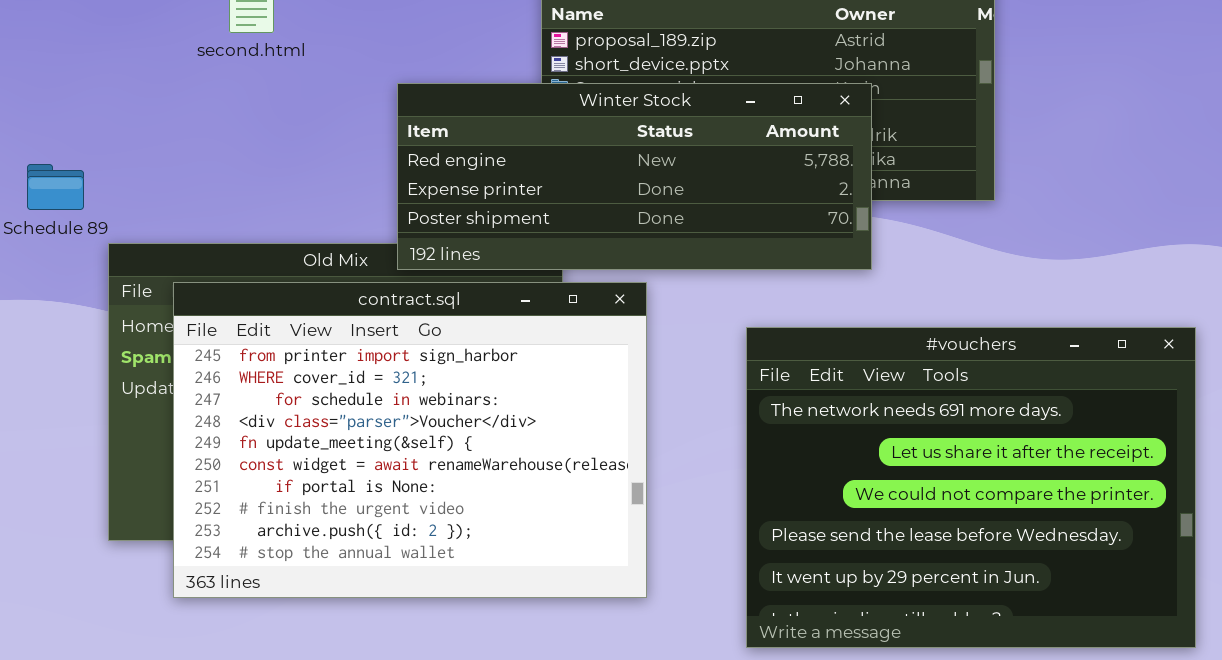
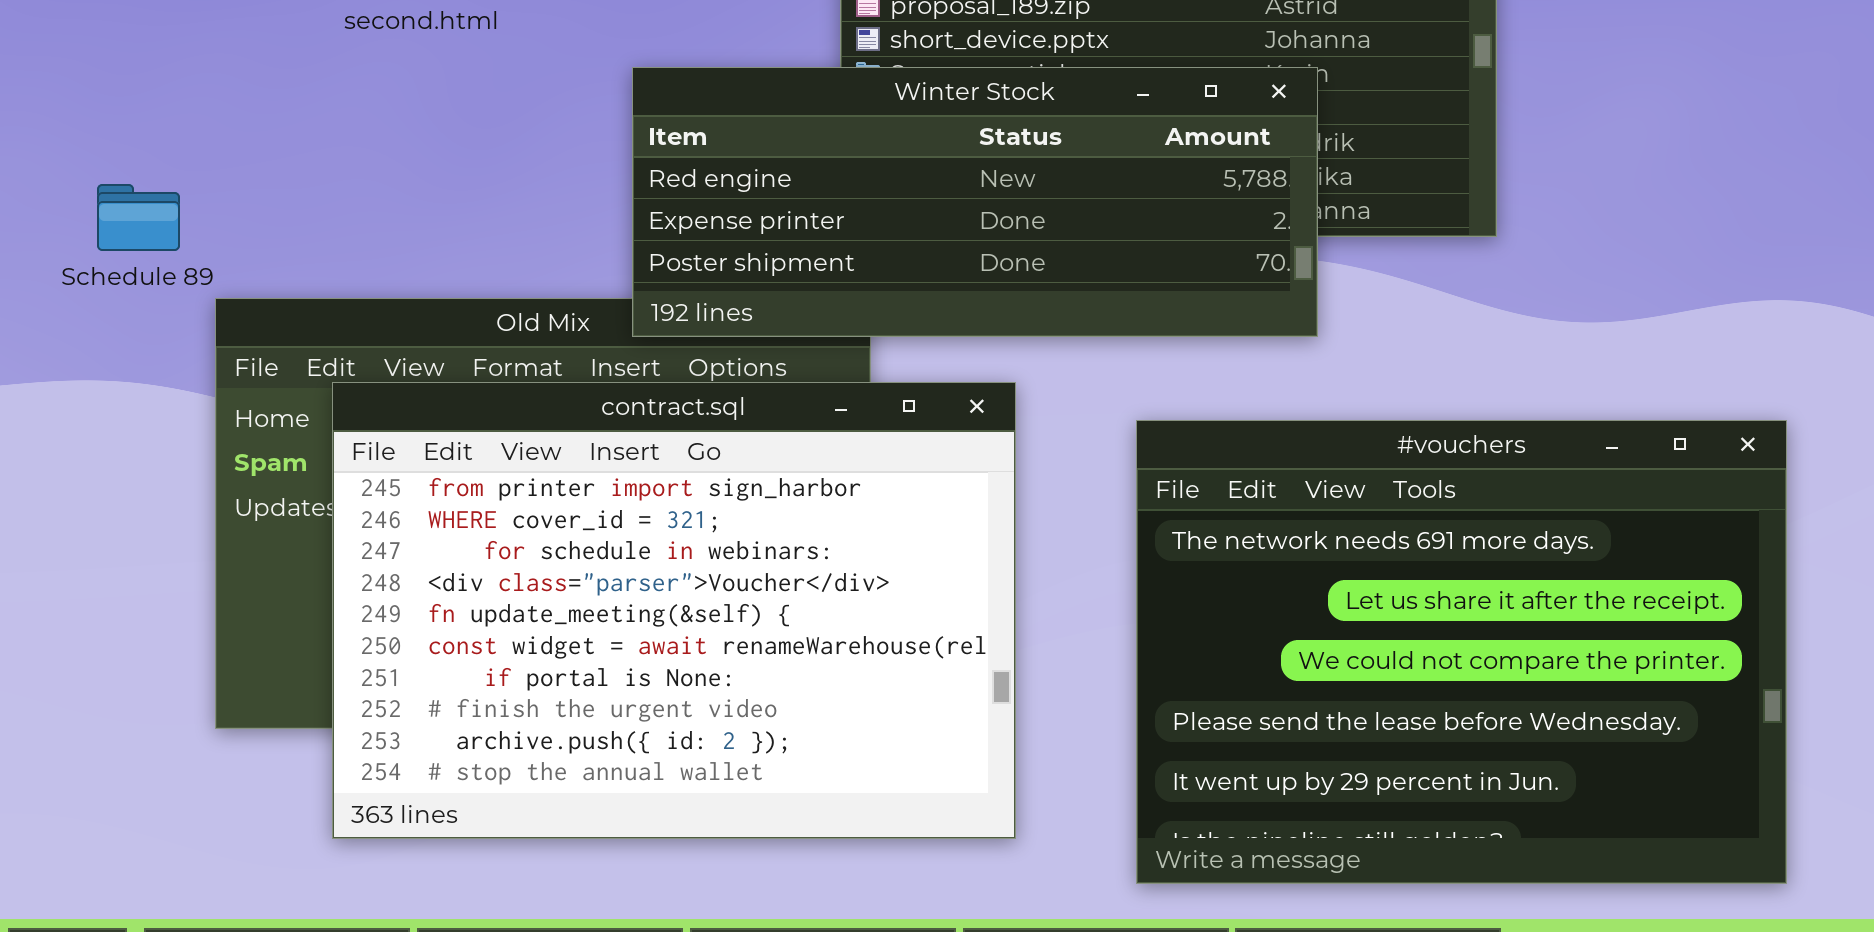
contract.sql: [173,282,647,598] -> [332,382,1016,839], moved

